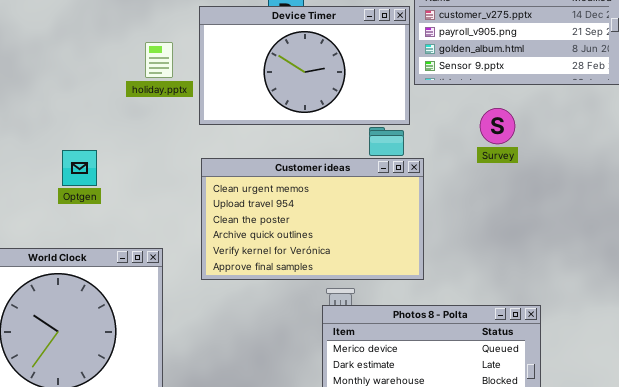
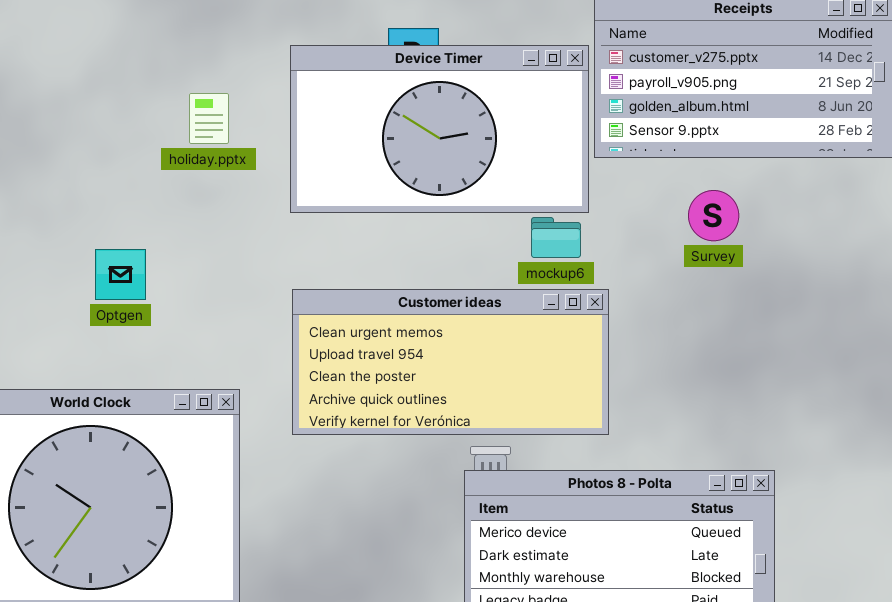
holiday.pptx: [145,42,173,78] -> [189,93,229,144], moved
Customer ideas: [201,158,424,280] -> [292,289,609,435], resized

